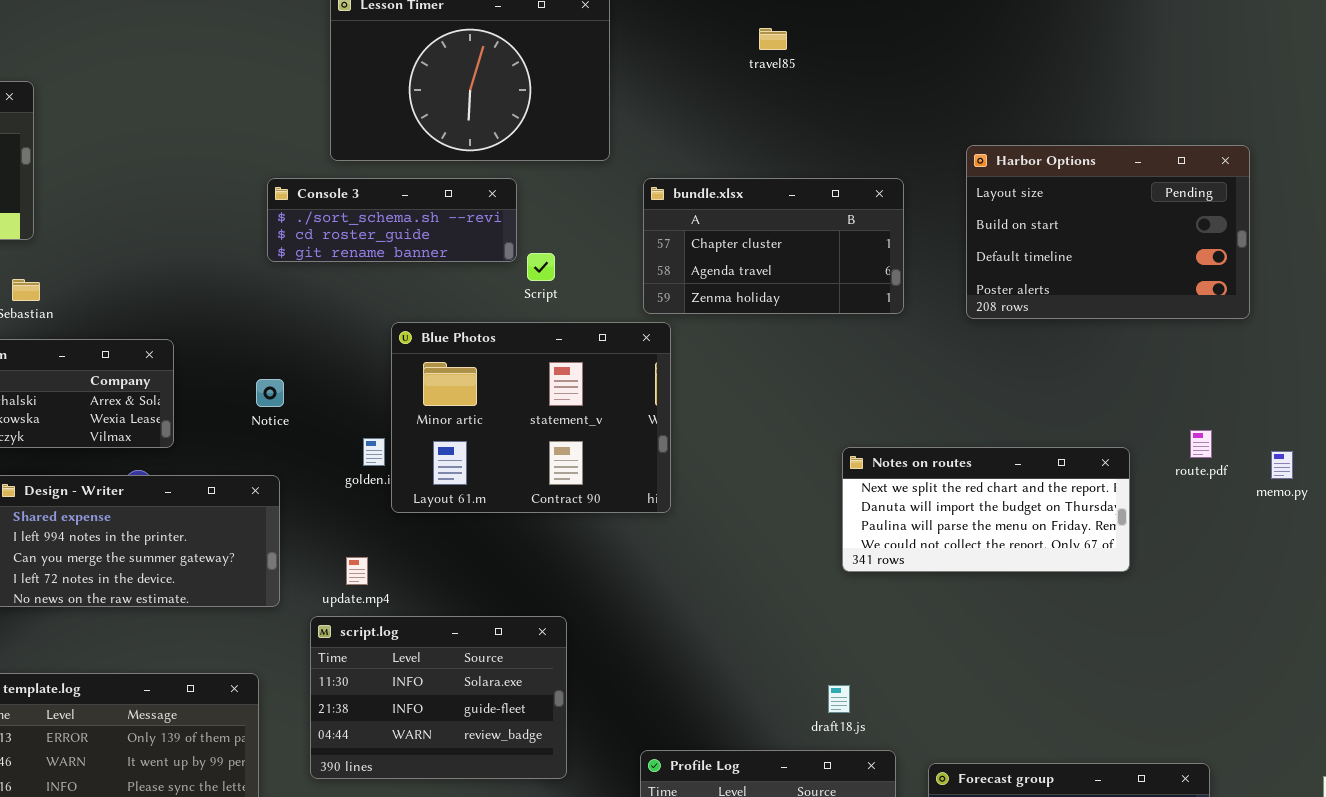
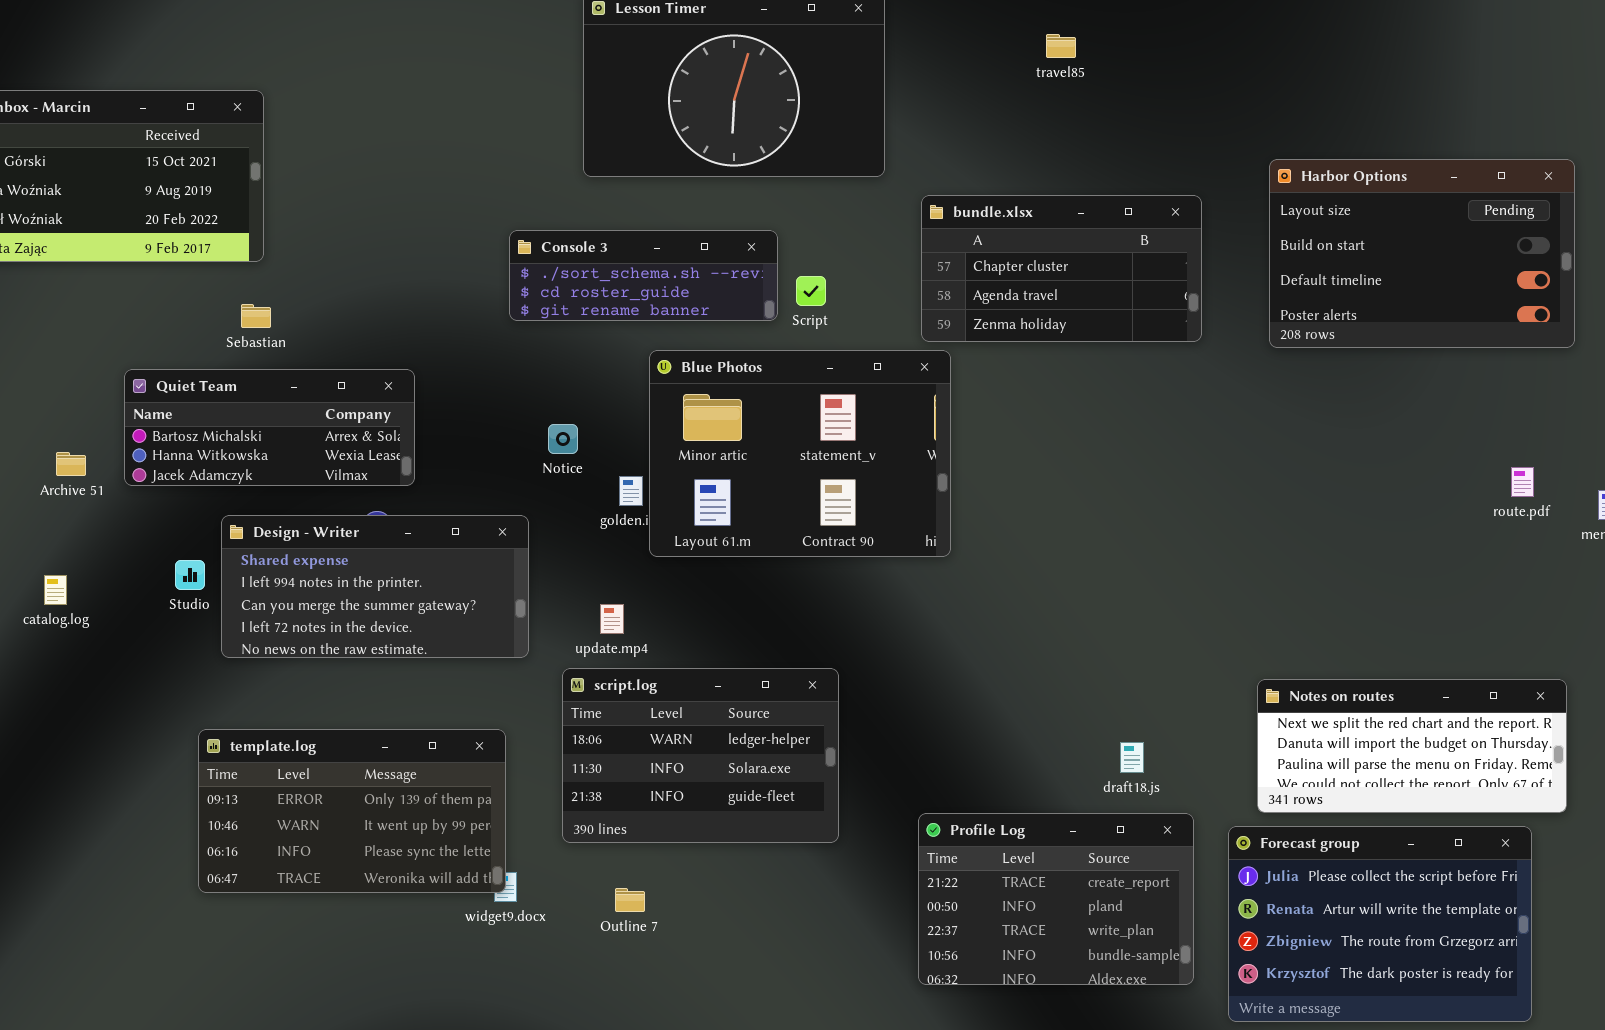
Console 3: [267,178,517,262] -> [509,230,778,321], moved
Notice: [256,379,284,407] -> [548,424,578,454], moved
Notes on routes: [842,447,1130,572] -> [1257,679,1567,813], moved
script.log: [310,616,567,779] -> [562,668,839,843], scrolled up 1 row

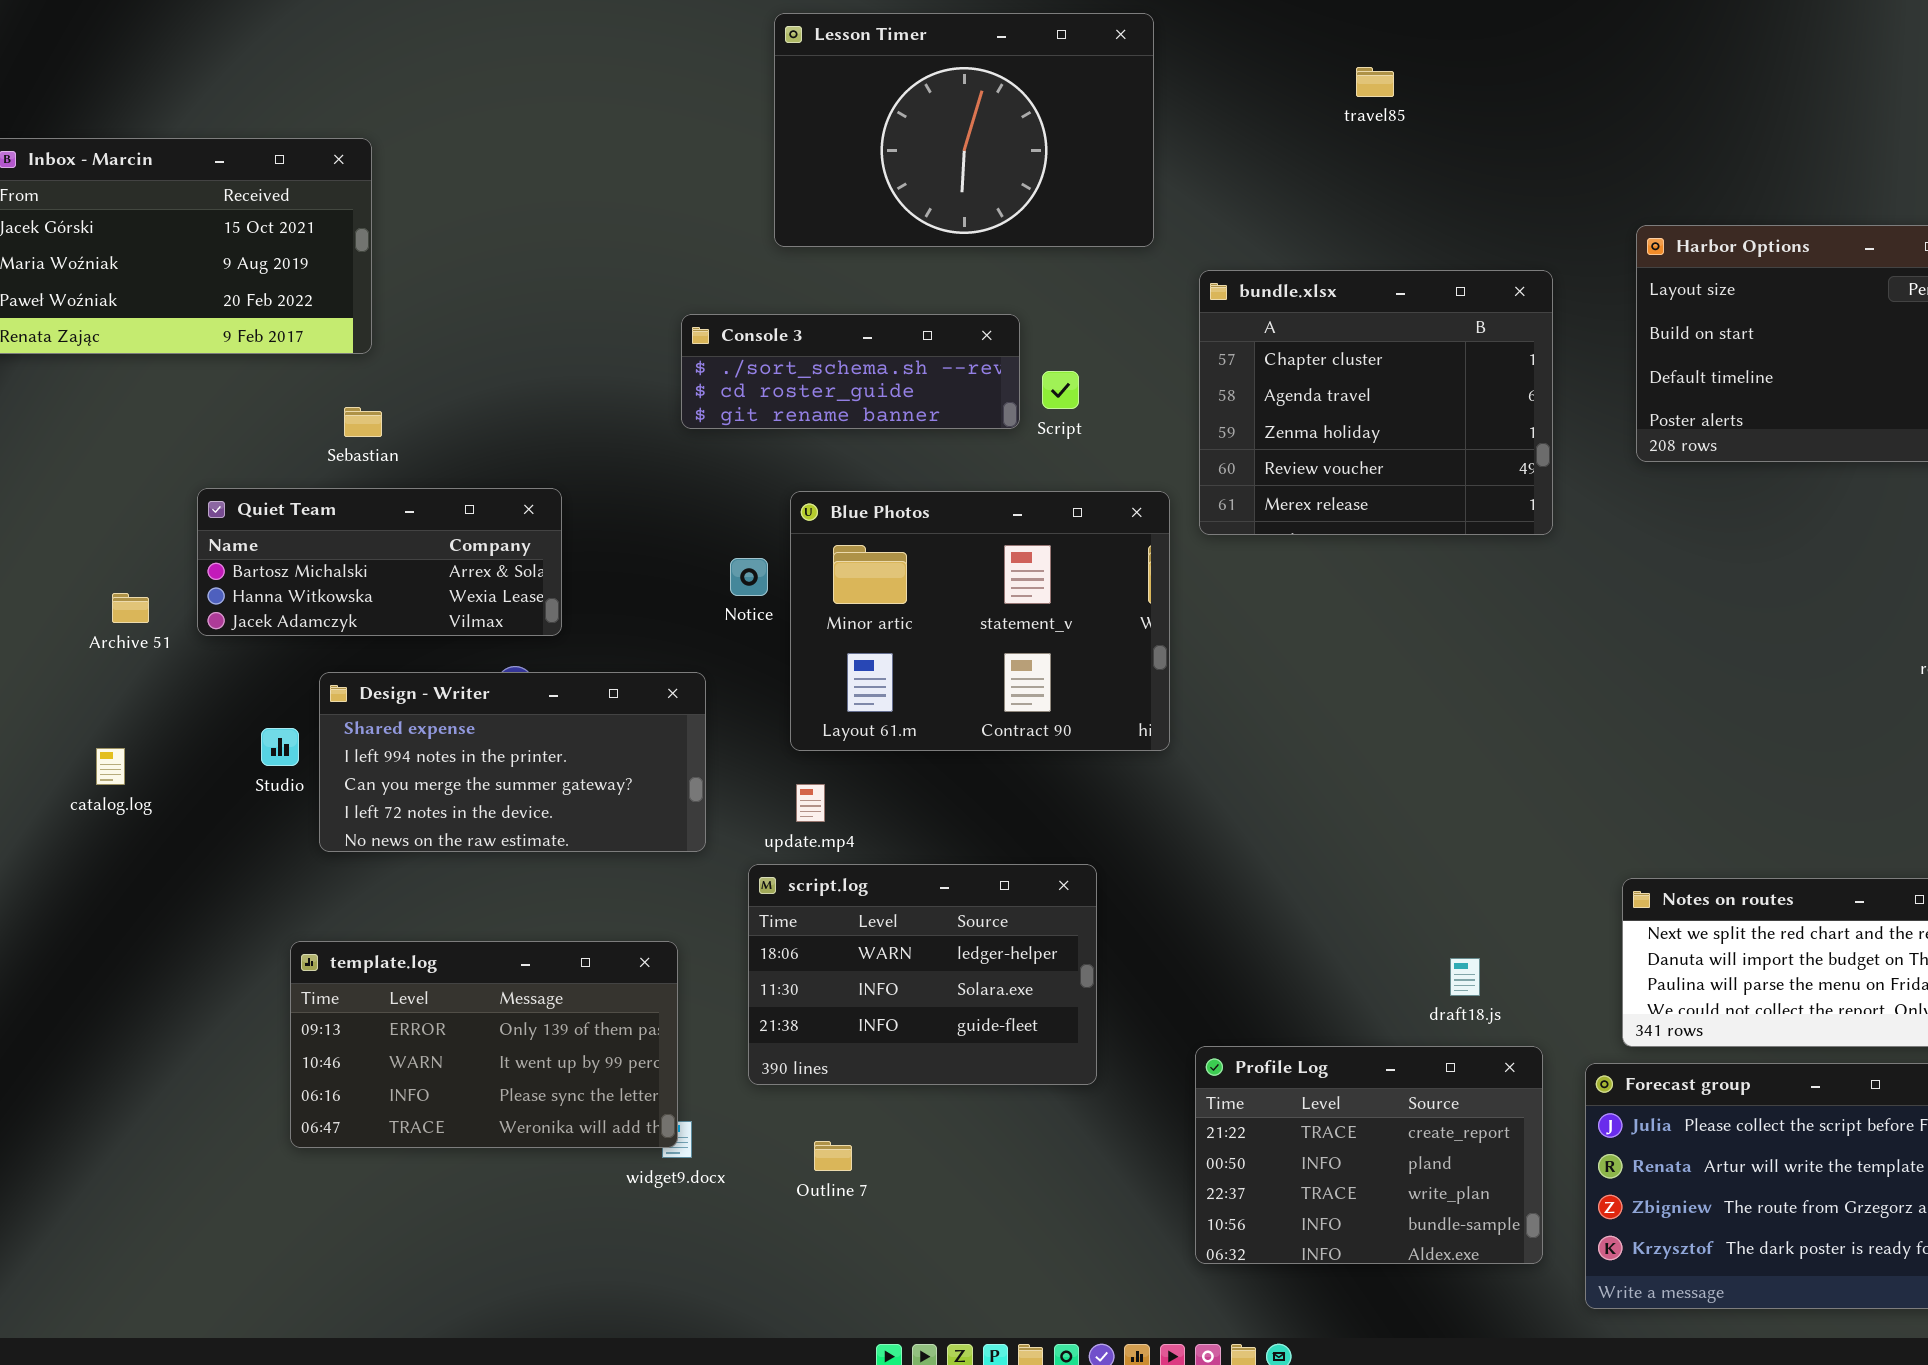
bundle.xlsx: [921,195,1202,342] -> [1199,270,1553,535], resized
Blue Photos: [649,350,951,557] -> [790,491,1170,751], moved

